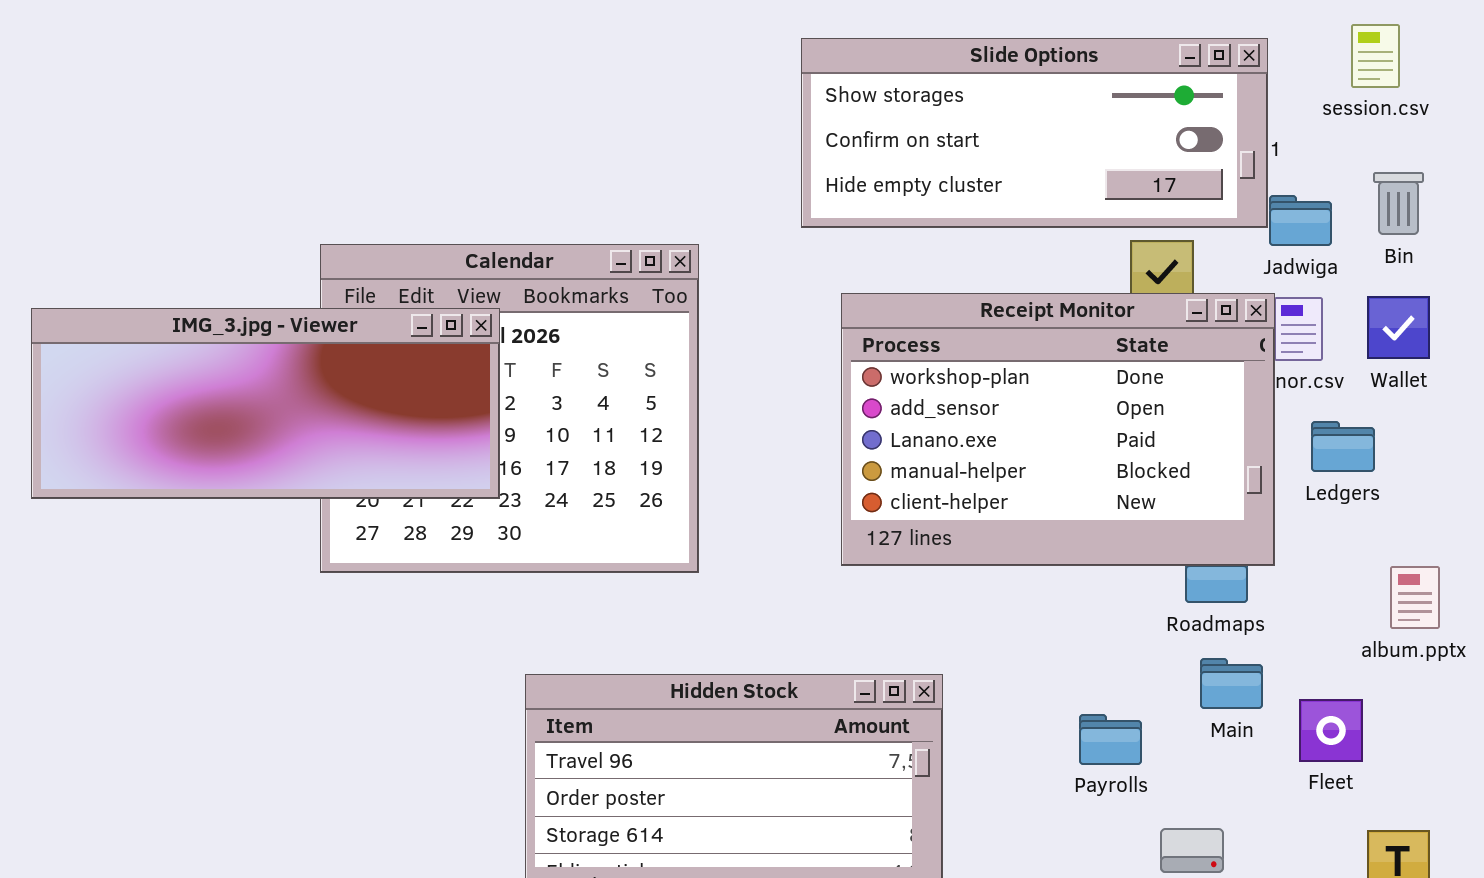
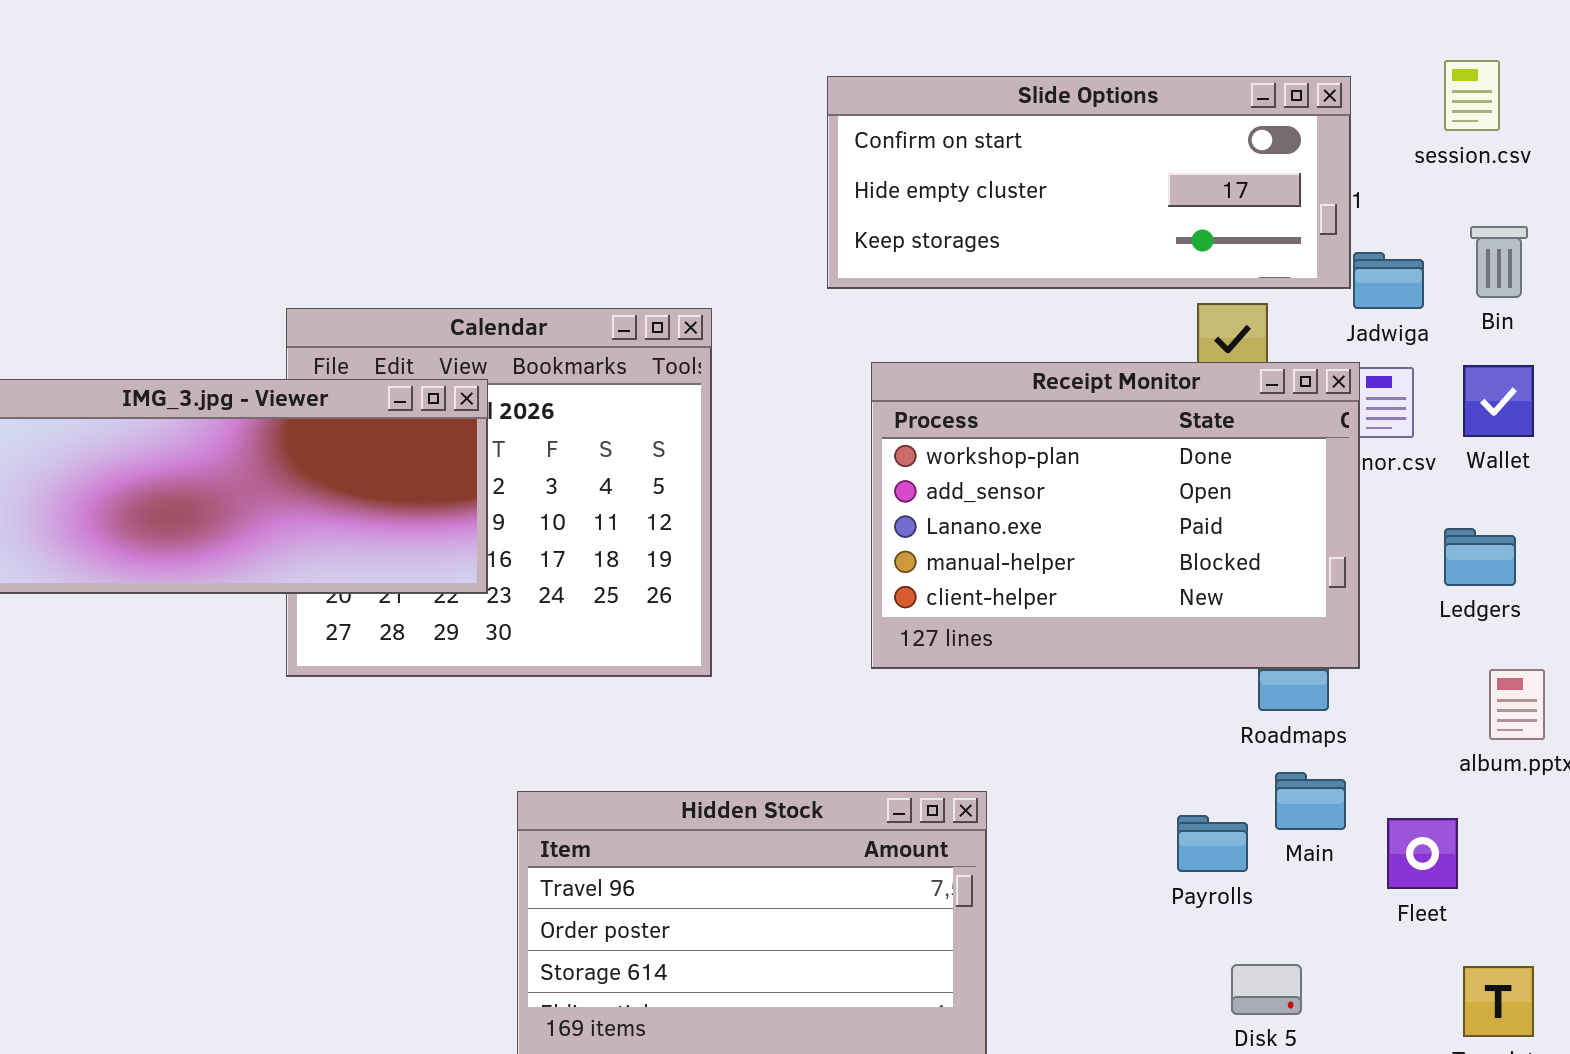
Slide Options: [801,38,1268,228] -> [827,76,1351,289], scrolled down 1 row
Ledgers: [1311,421,1375,472] -> [1444,528,1516,586], moved
Payrolls: [1079,714,1142,765] -> [1177,815,1248,872], moved

